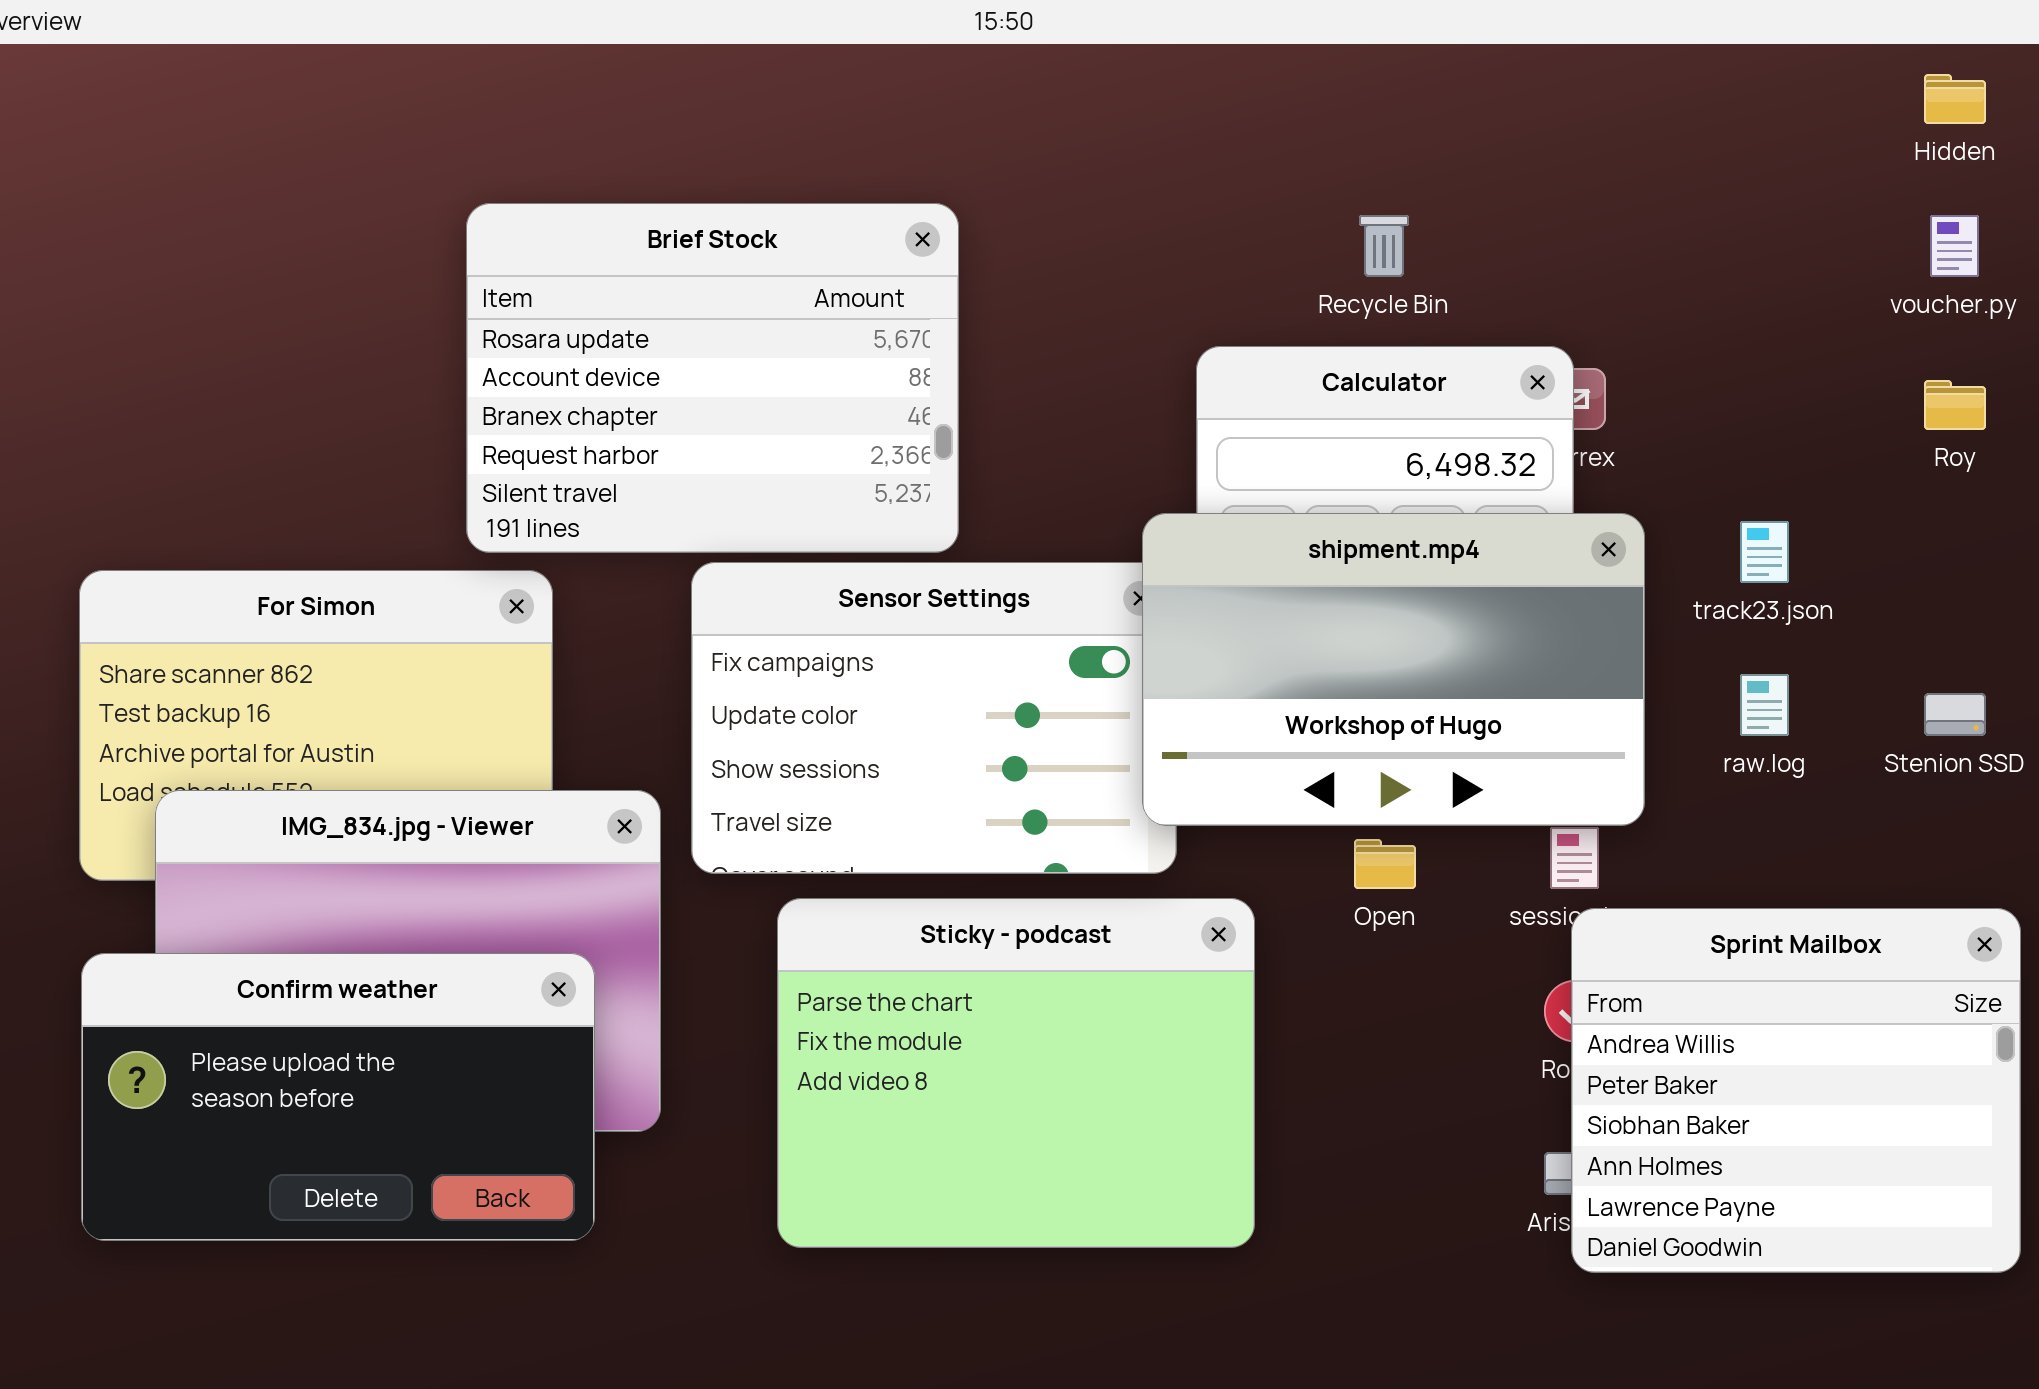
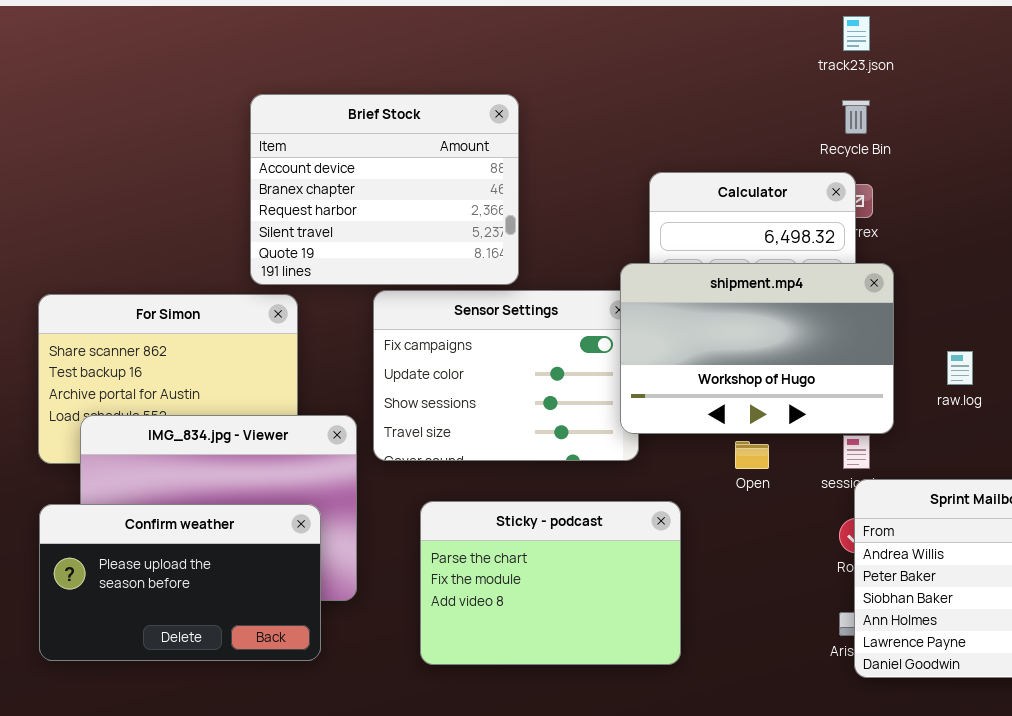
Brief Stock: [466,203,959,553] -> [250,94,519,285], scrolled down 1 row
Recycle Bin: [1359,215,1409,277] -> [842,100,870,134], moved
track23.json: [1740,521,1789,583] -> [843,16,870,51], moved
Sticky - podcast: [777,898,1255,1248] -> [420,501,681,665], resized

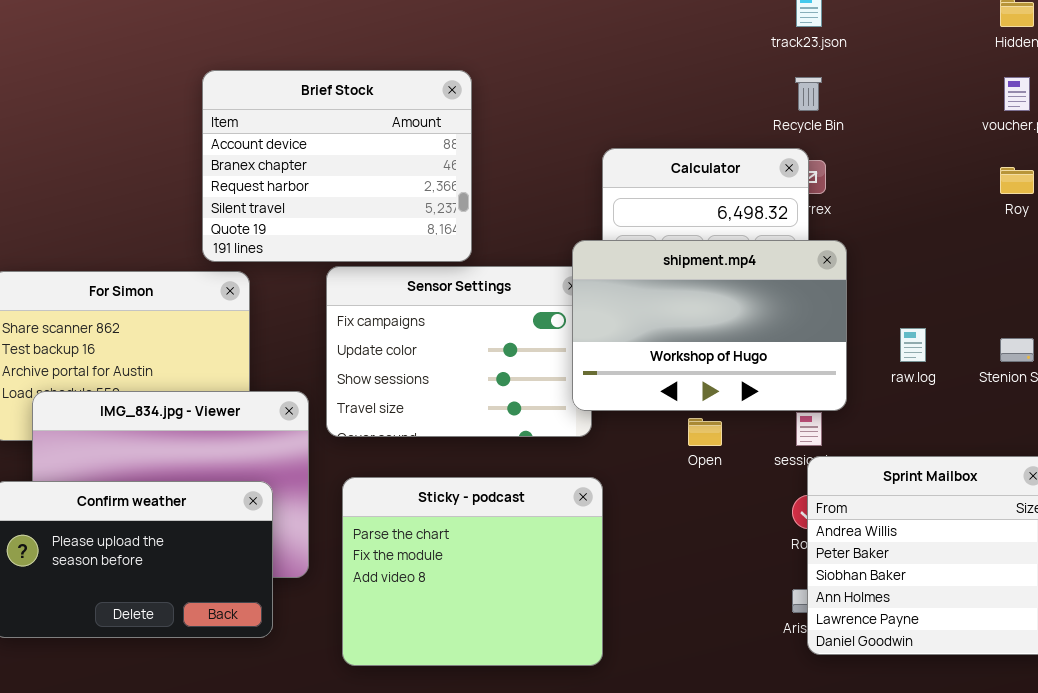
Sticky - podcast: [420,501,681,665] -> [342,477,603,666], moved, resized

